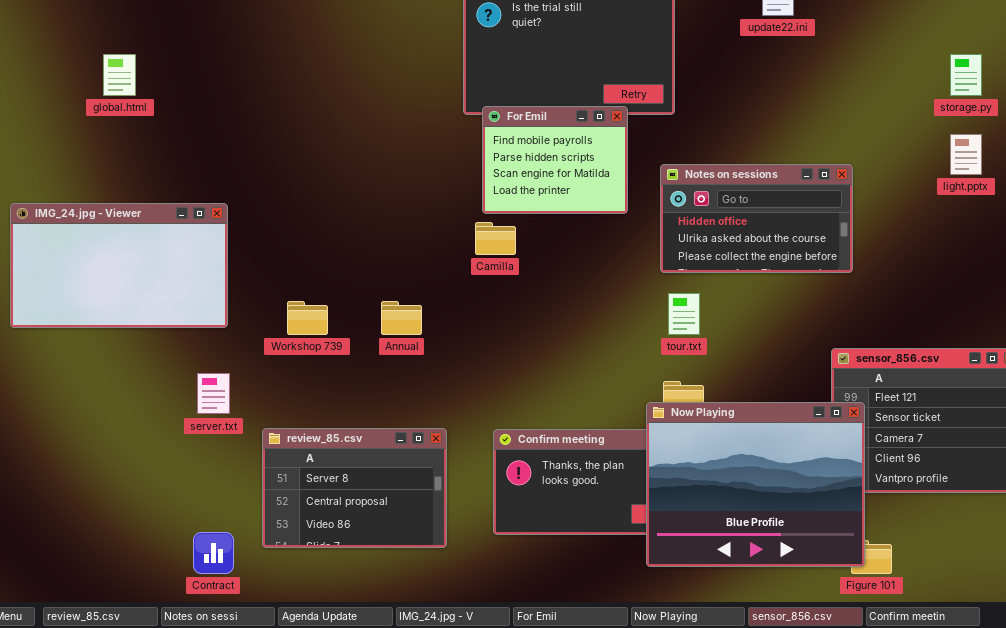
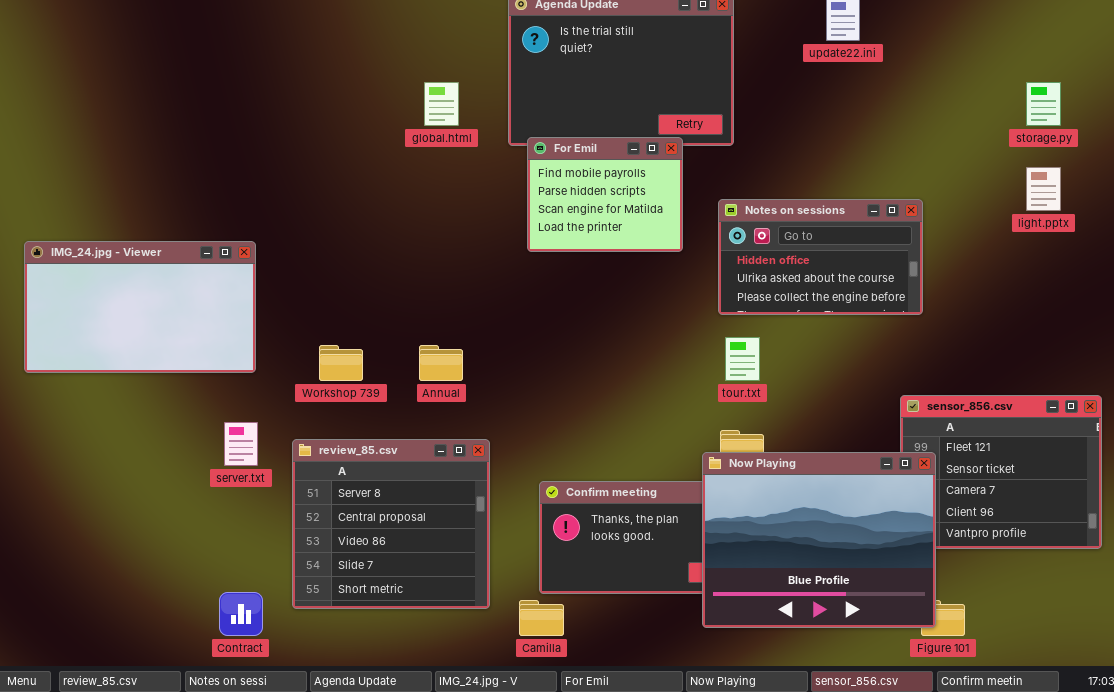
global.html: [103,54,136,96] -> [424,82,459,126], moved
Camilla: [475,222,516,255] -> [519,600,564,636], moved
review_85.csv: [262,428,447,548] -> [292,439,490,609], resized

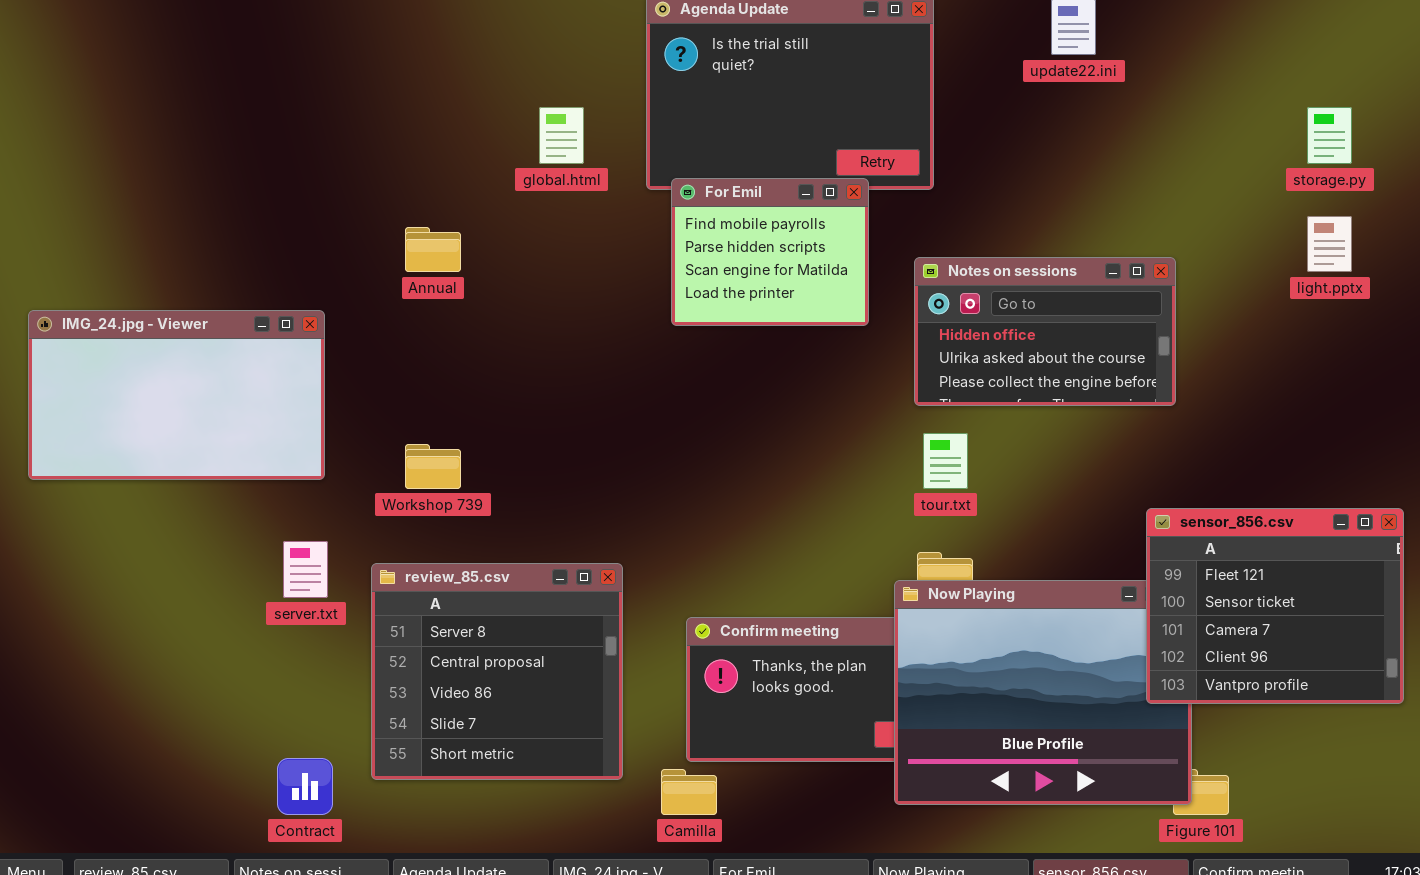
Annual: [419,345,463,381] -> [405,227,461,272], moved
sensor_856.csv: [900,395,1102,549] -> [1146,508,1404,704], raised

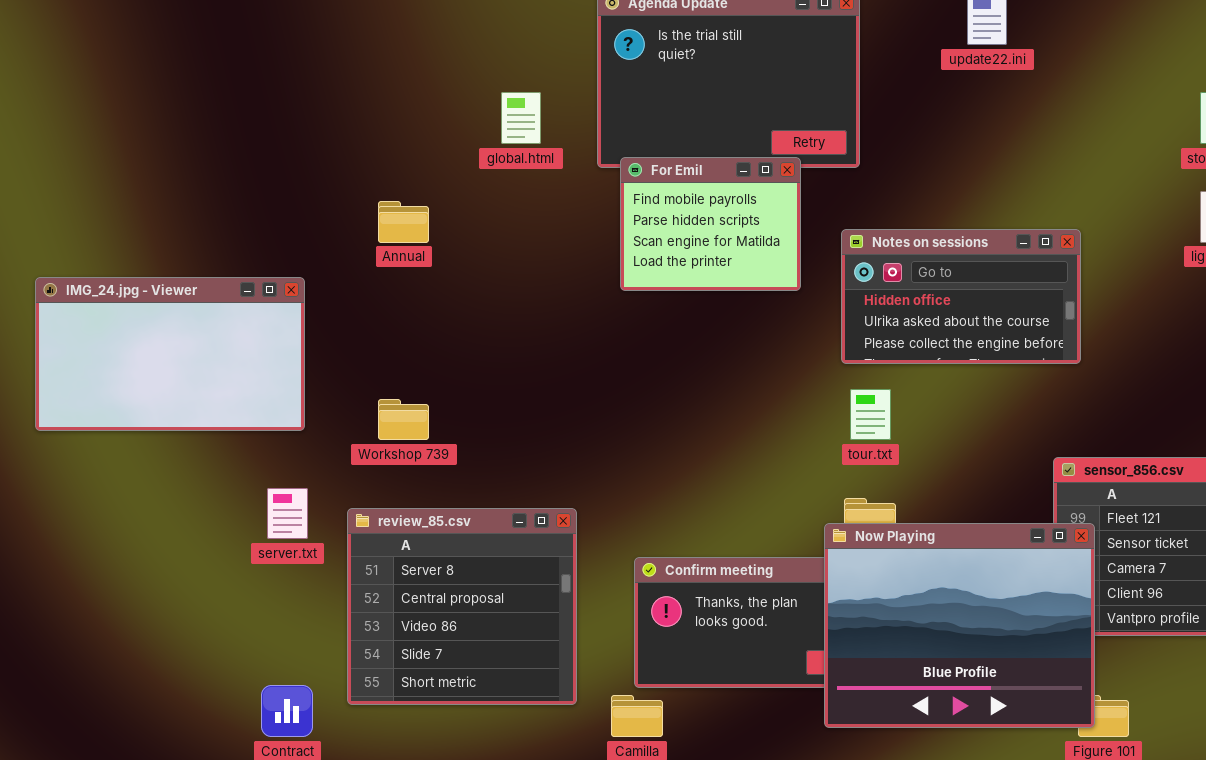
Now Playing: [894,580,1192,805] -> [824,523,1095,728], raised

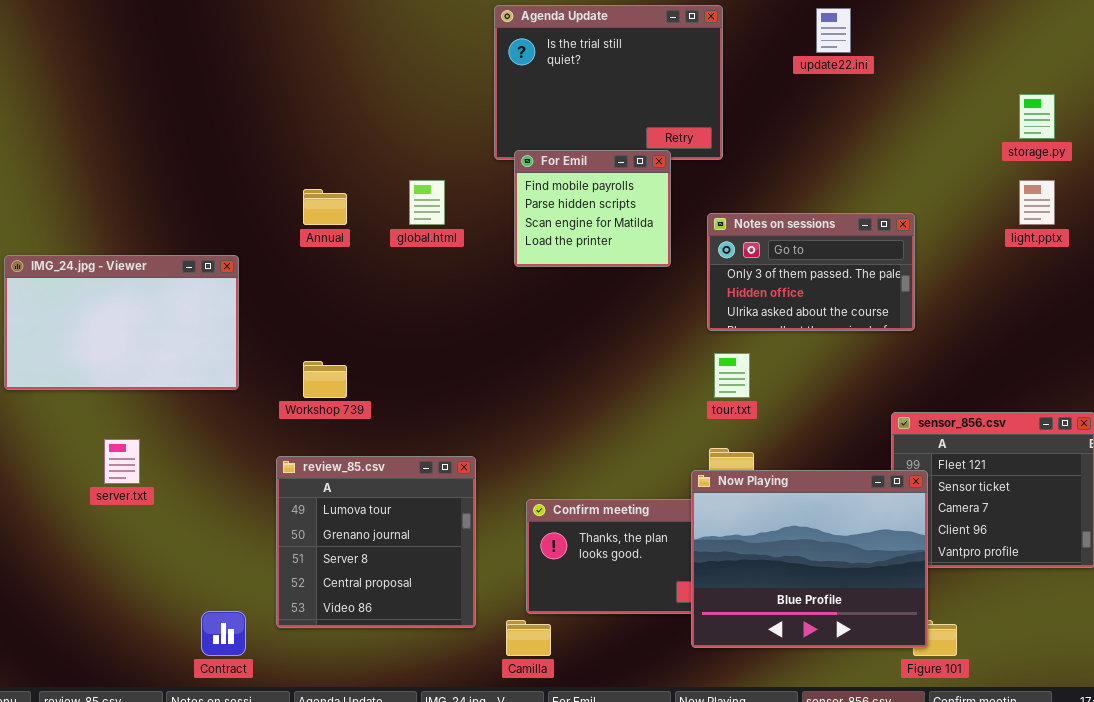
global.html: [501,92,541,144] -> [409,180,445,225], moved
Notes on sessions: [841,229,1081,364] -> [707,213,915,331], scrolled up 1 row
server.txt: [267,488,308,539] -> [104,439,140,484], moved
review_85.csv: [347,508,577,705] -> [276,456,476,628], scrolled up 2 rows

